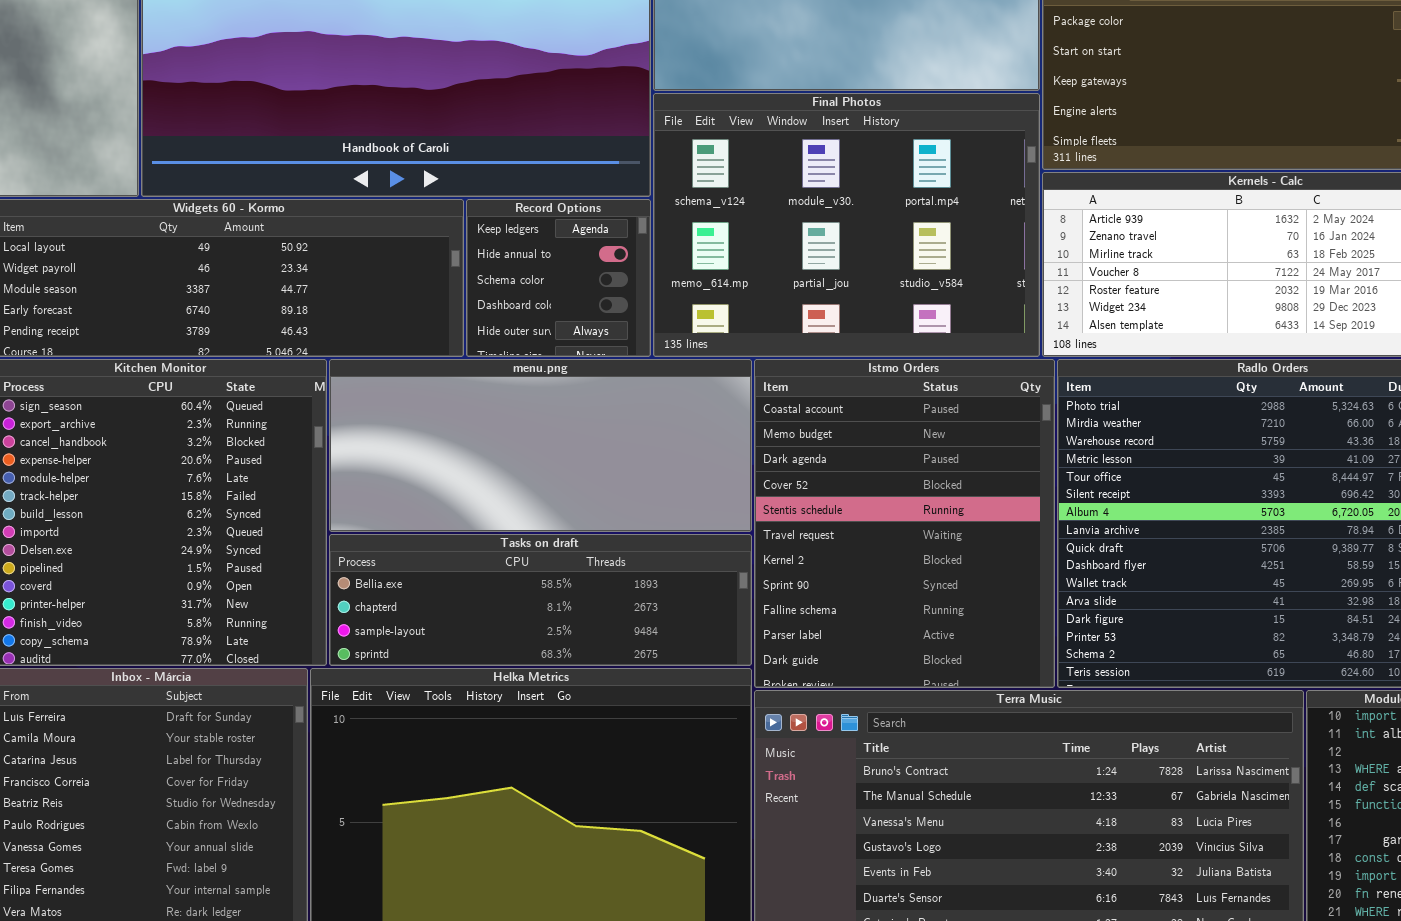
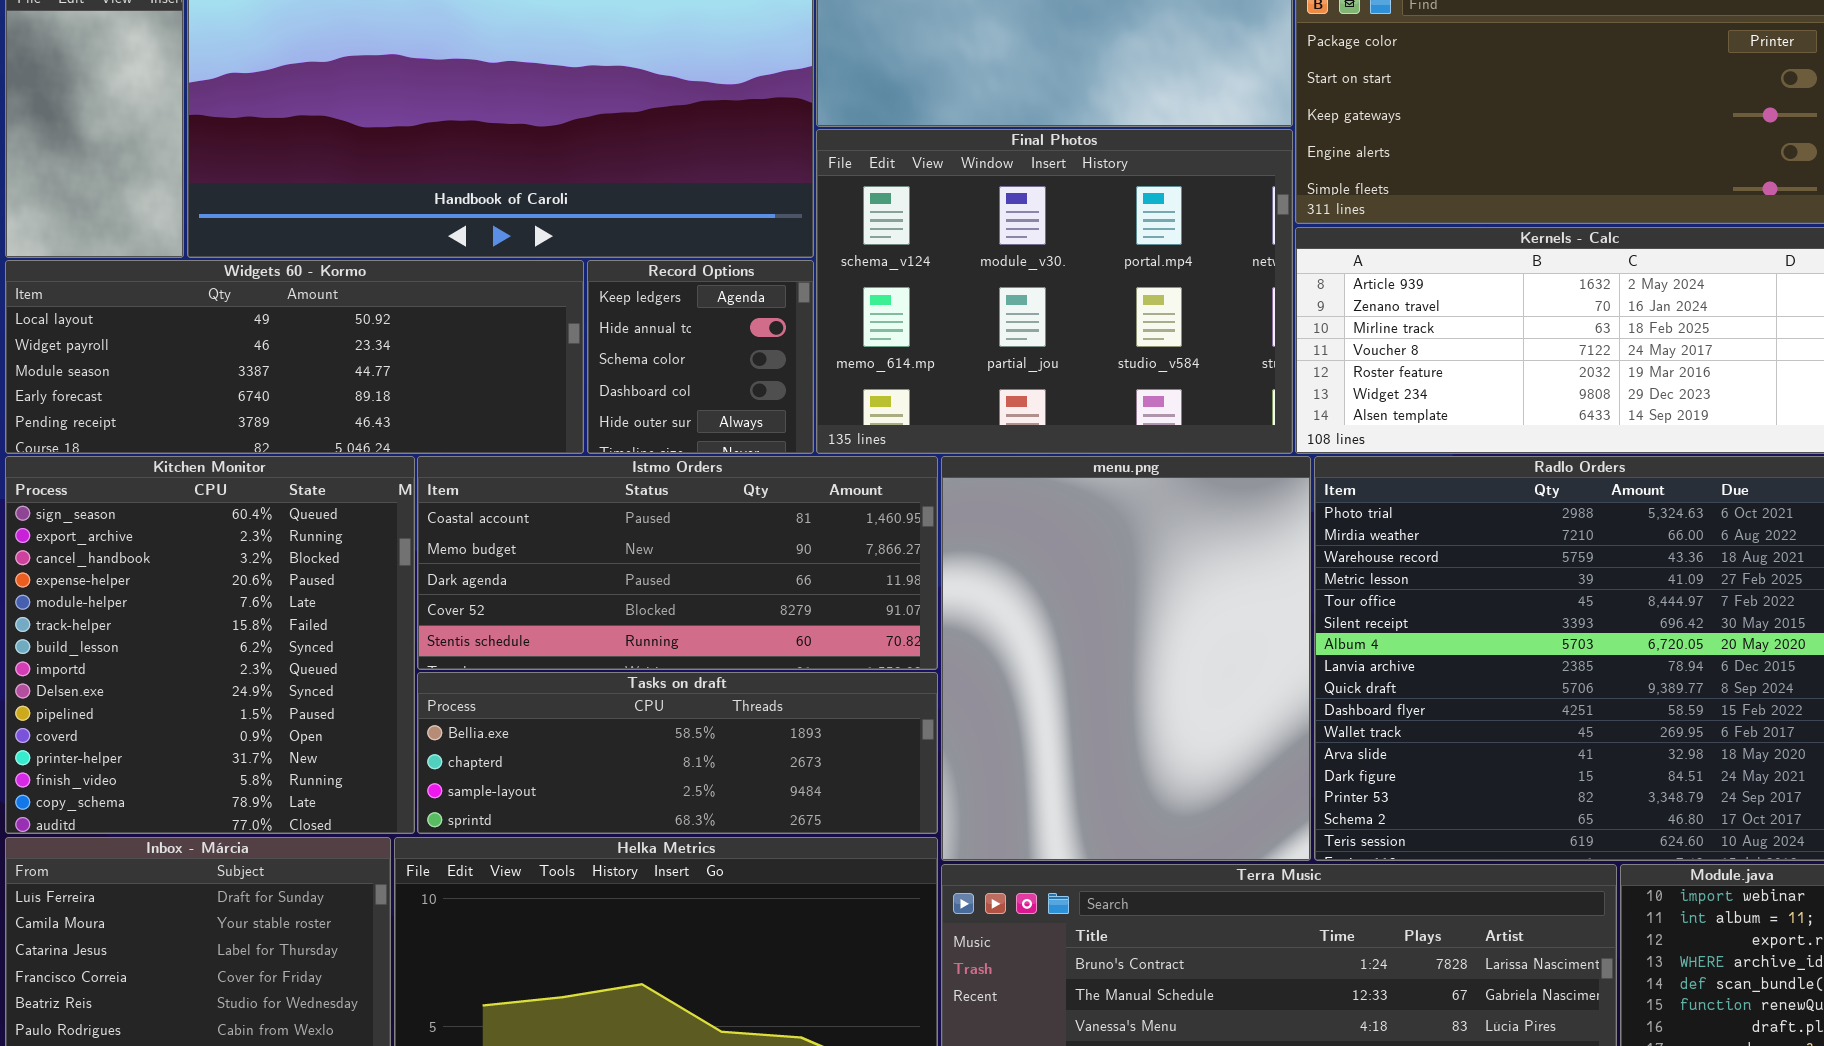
menu.png: [329,359,752,532] -> [941,456,1311,861], moved, resized
Istmo Orders: [754,359,1055,688] -> [417,456,938,670], moved, resized

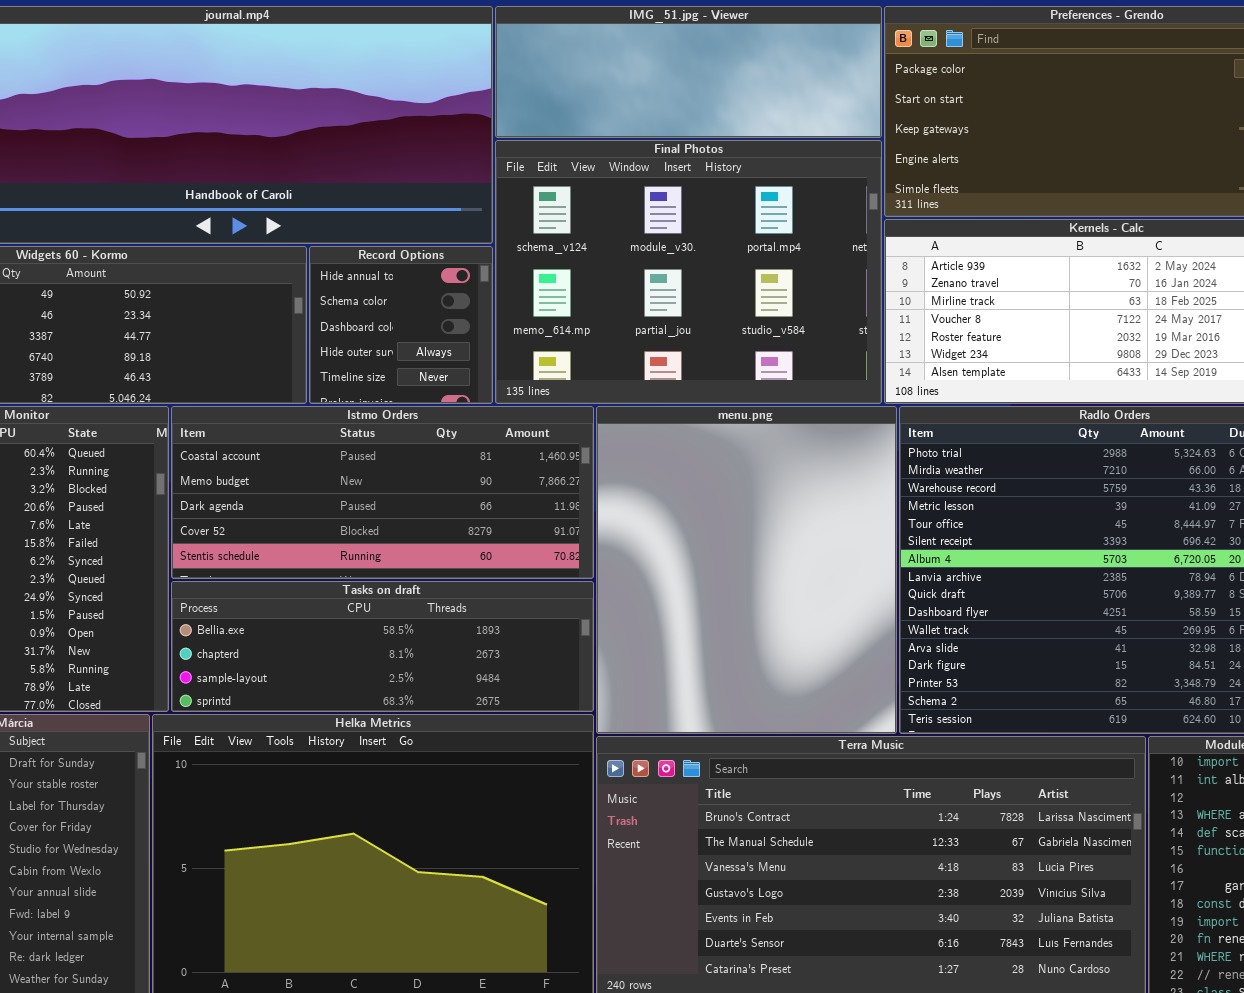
Record Options: [587,260,814,454] -> [309,246,493,404], scrolled down 1 row

